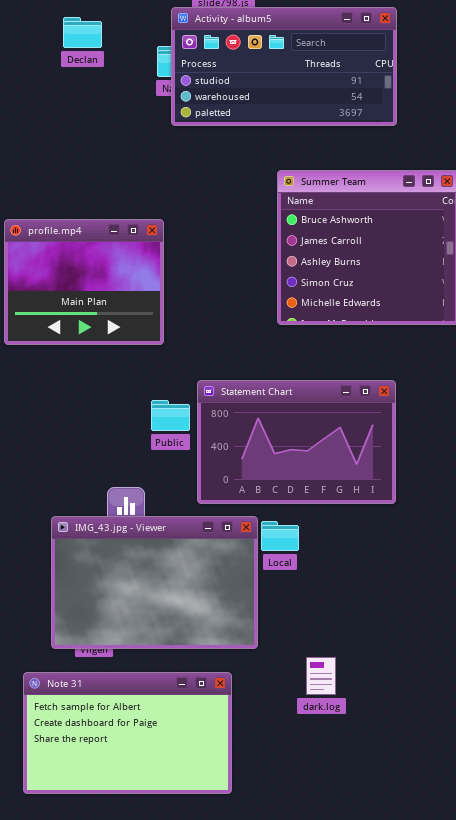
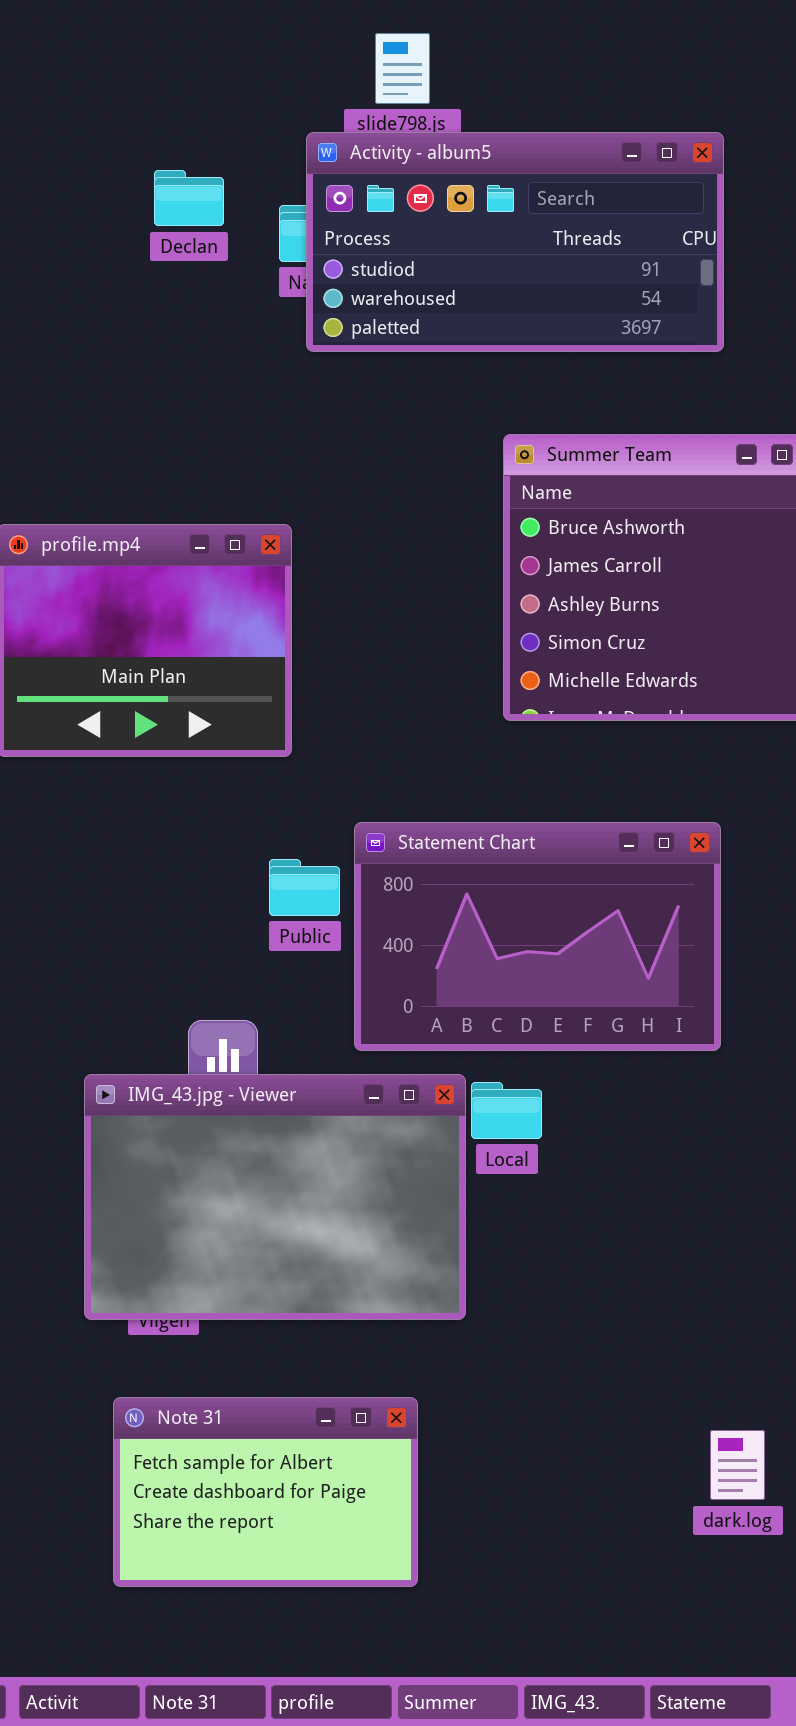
Declan: [63,17,102,48] -> [154,170,224,226], moved
dark.log: [306,657,336,695] -> [710,1430,765,1500], moved
Note 31: [23,672,232,794] -> [113,1397,418,1587], resized

